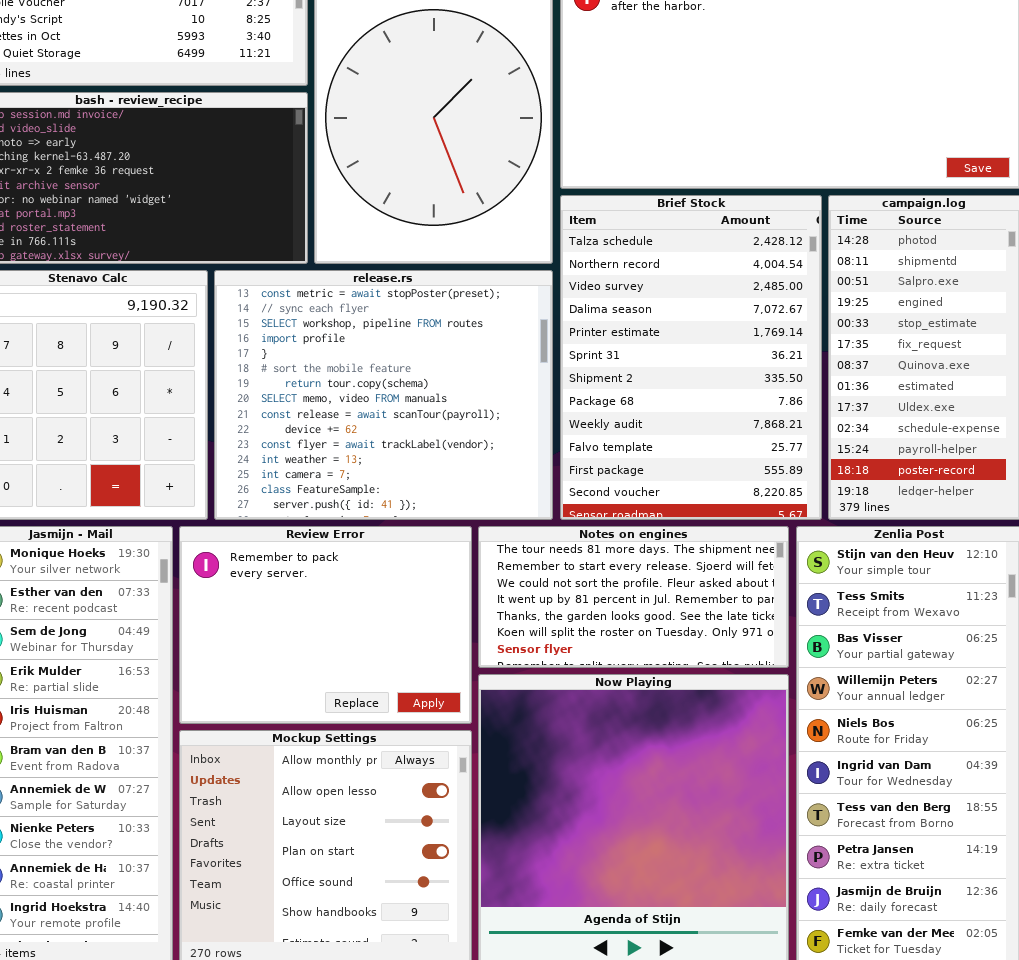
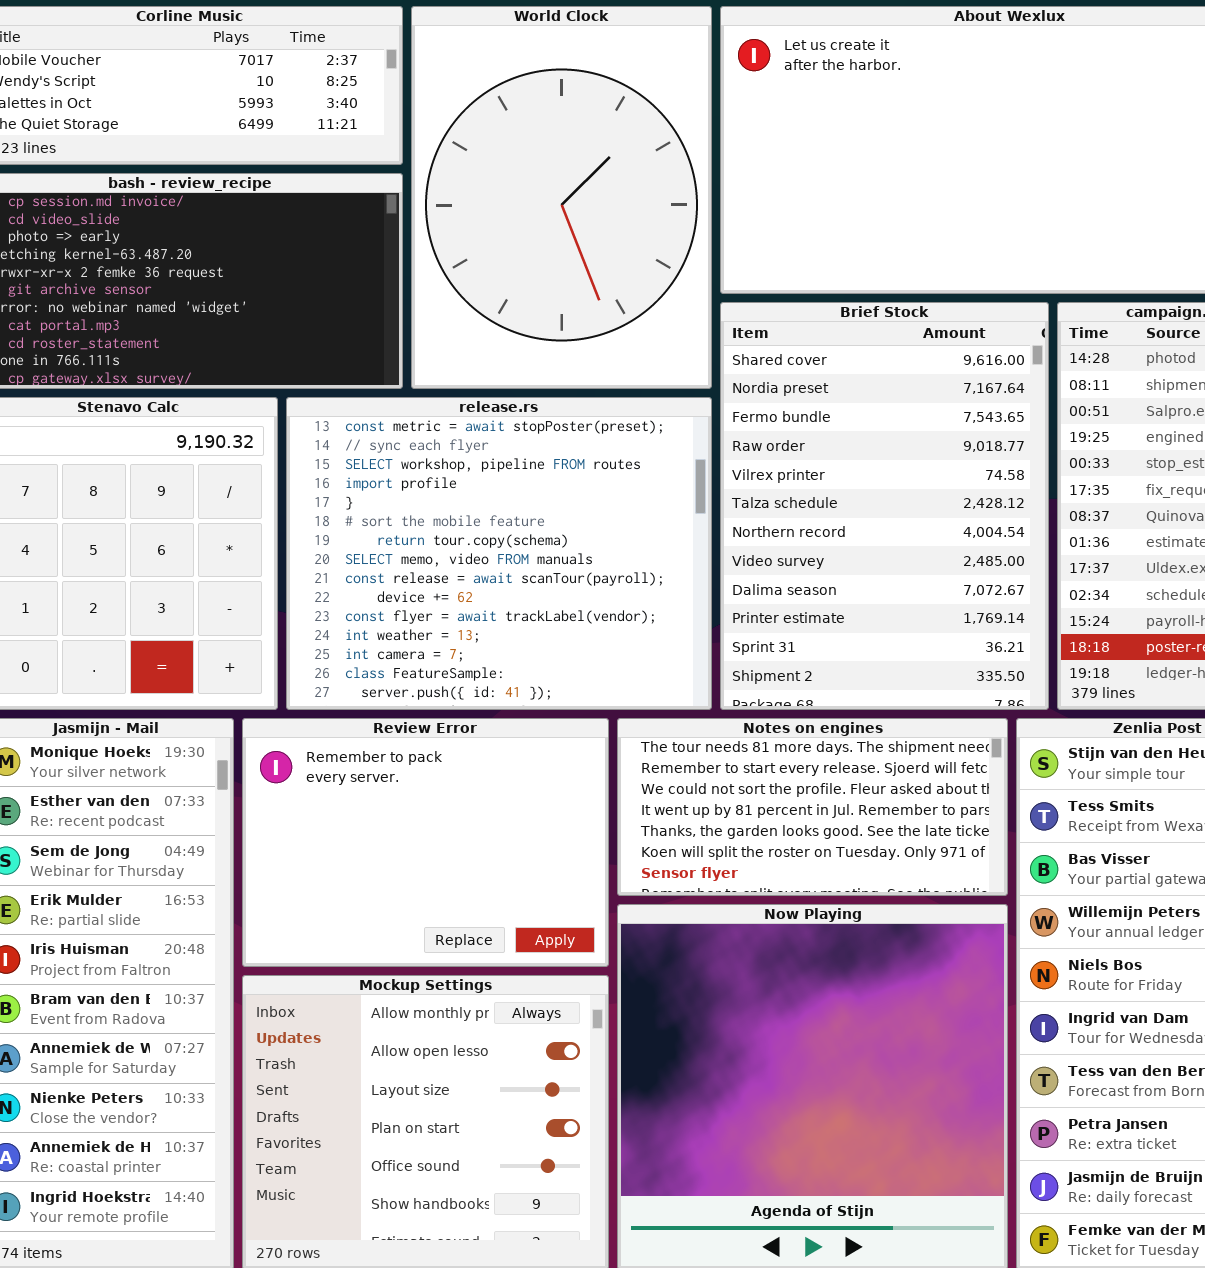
Brief Stock: [560,195,822,520] -> [720,302,1049,710], scrolled up 5 rows

